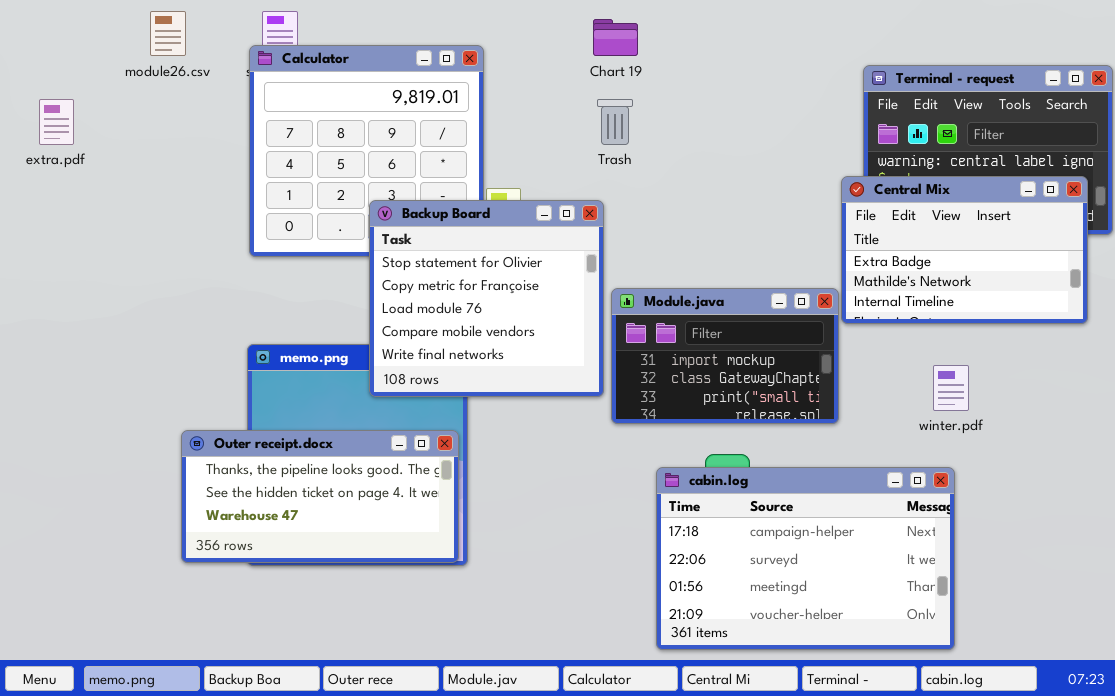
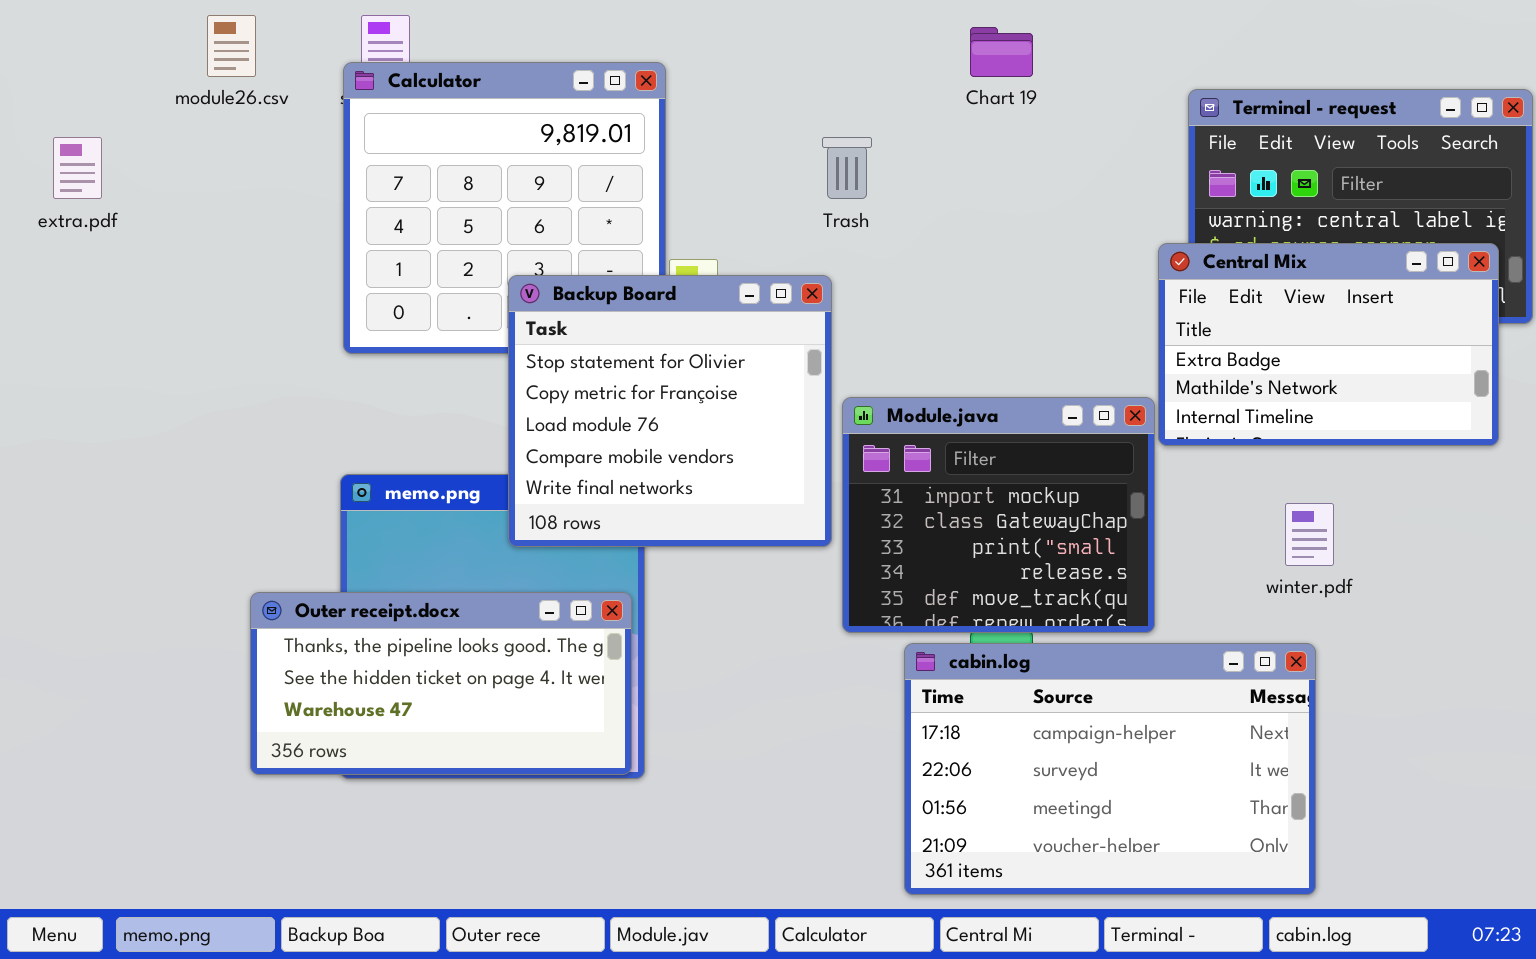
Chart 19: [593,19,638,56] -> [970,27,1033,77], moved
Module.java: [611,288,839,424] -> [842,397,1155,633], resized

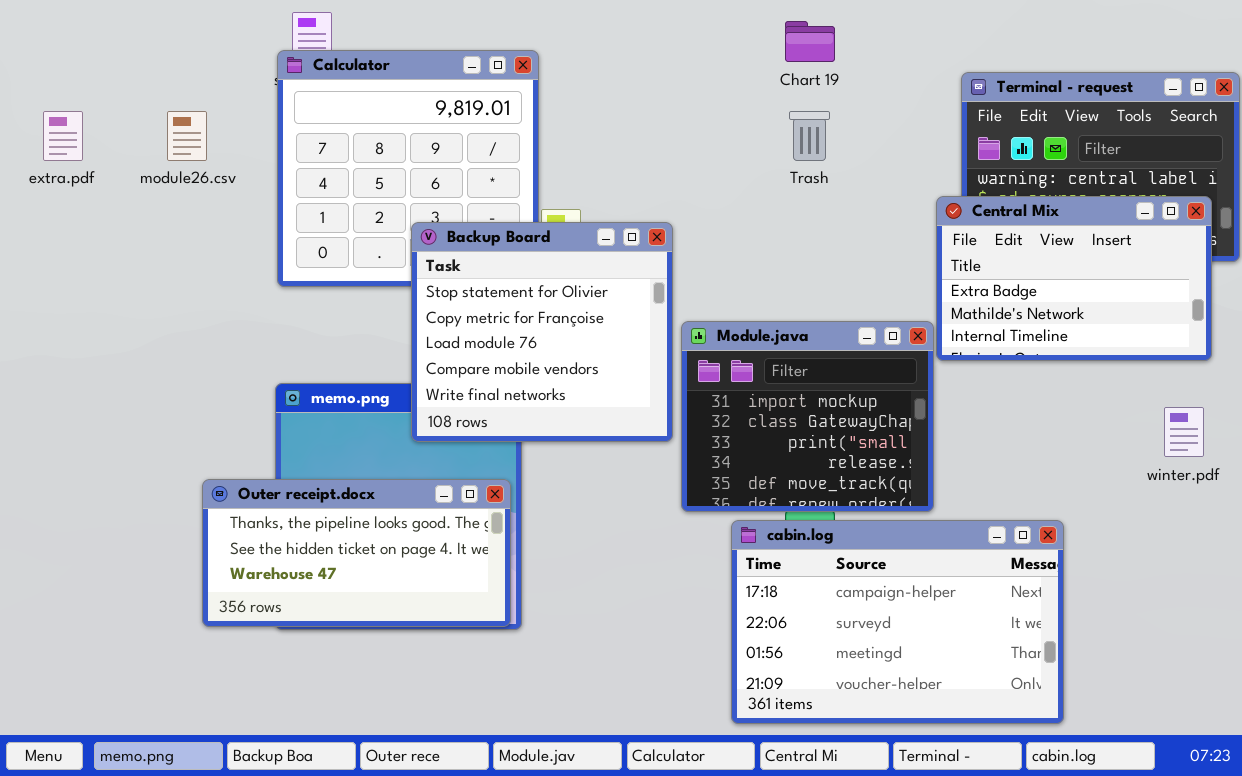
module26.csv: [207,15,256,77] -> [167,111,207,161], moved
Trash: [822,137,872,199] -> [789,111,830,161], moved
winter.pdf: [1285,503,1334,566] -> [1164,407,1204,457], moved

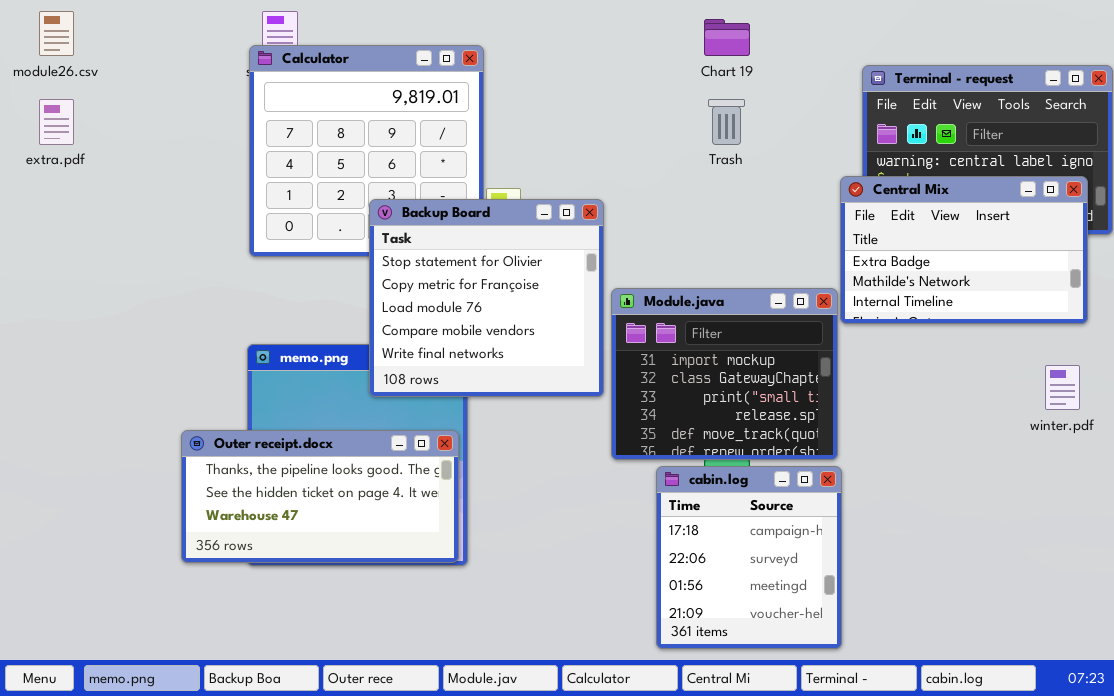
module26.csv: [167,111,207,161] -> [39,11,74,56], moved
cabin.log: [731,520,1064,724] -> [656,466,842,649], resized

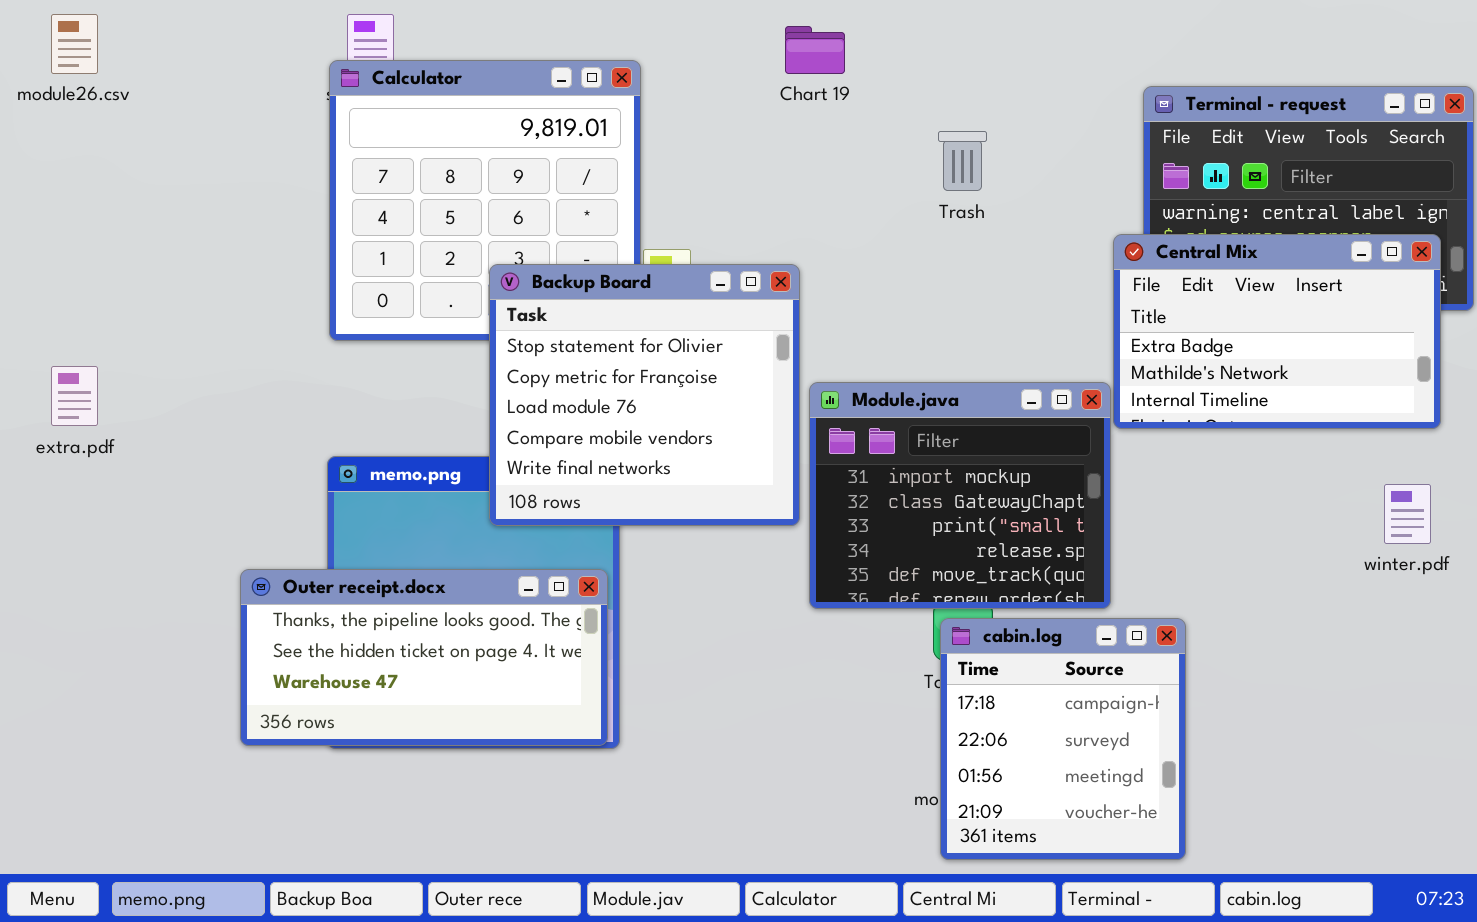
Chart 19: [704,19,750,56] -> [785,26,845,74], moved
extra.pdf: [39,99,74,145] -> [51,366,98,426], moved
cabin.log: [656,466,842,649] -> [940,618,1186,860], moved

